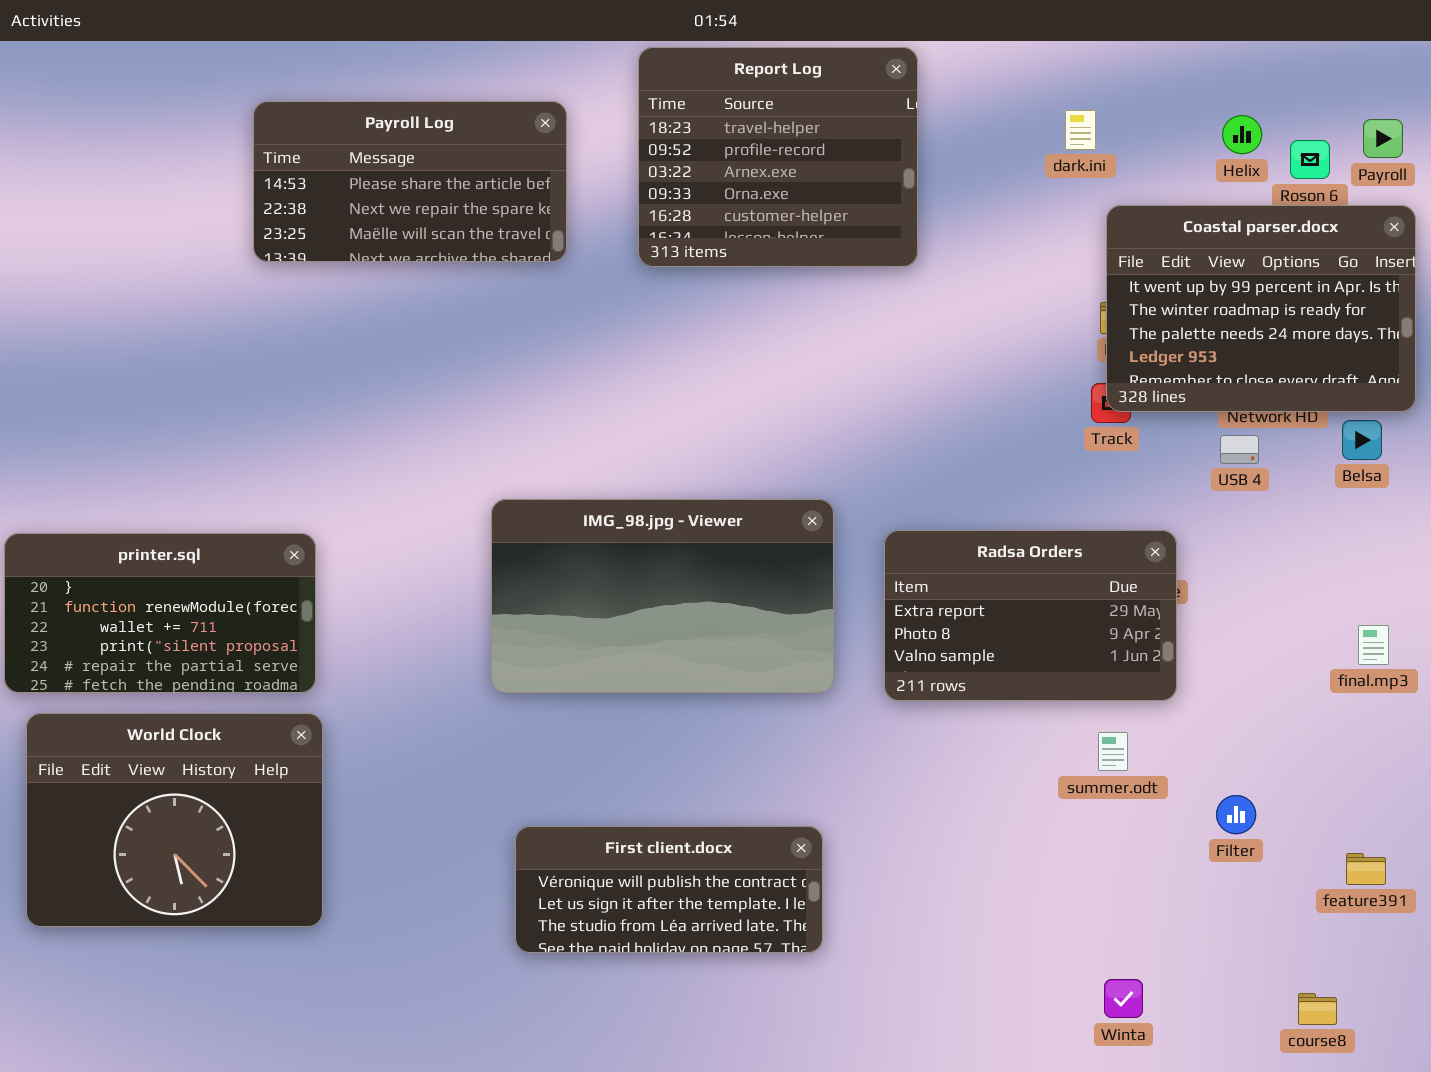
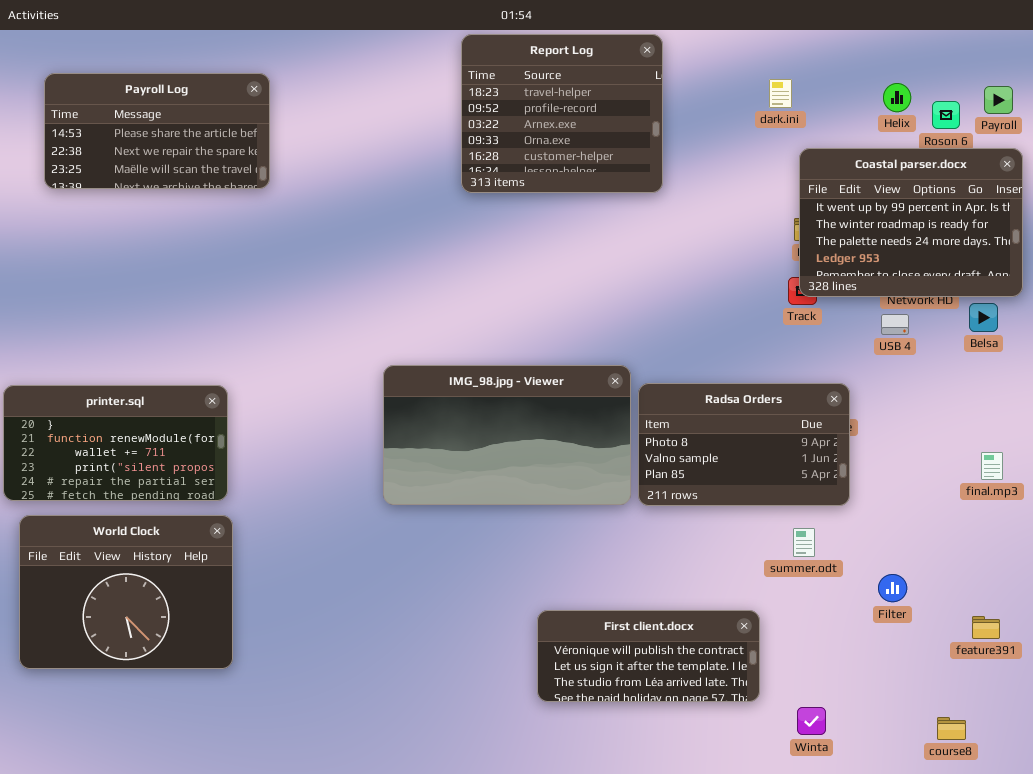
Payroll Log: [253,101,567,262] -> [44,73,270,189], moved
IMG_98.jpg - Viewer: [491,499,834,693] -> [383,365,631,505], moved
Radsa Orders: [884,530,1177,701] -> [638,383,850,506], scrolled down 1 row
First client.docx: [515,826,823,953] -> [537,610,760,702], moved

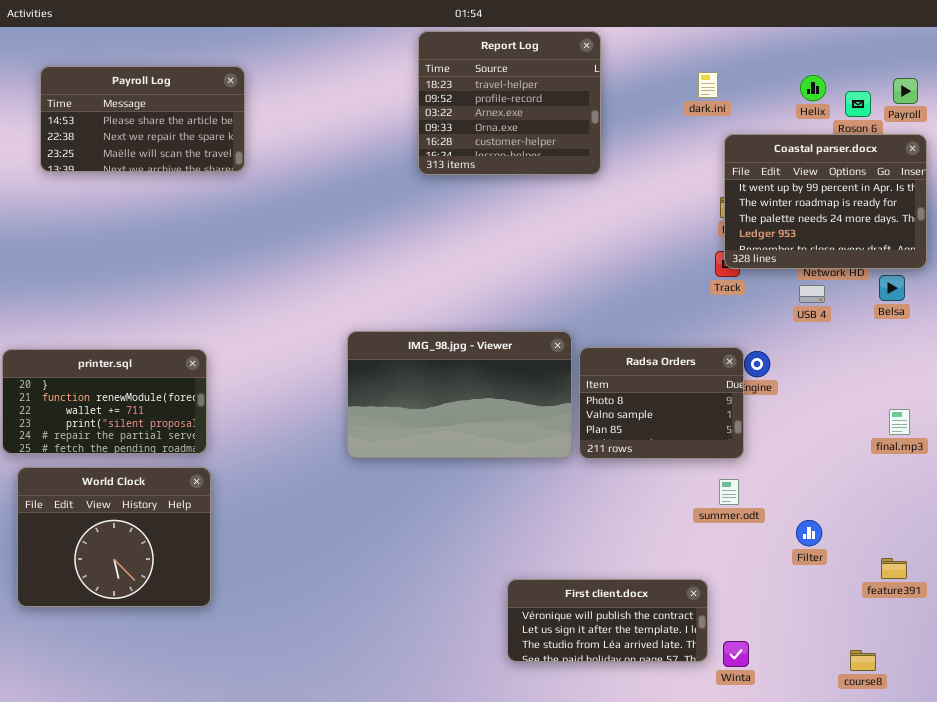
Radsa Orders: [638,383,850,506] -> [579,347,744,459], resized
First client.docx: [537,610,760,702] -> [507,579,708,662], moved

